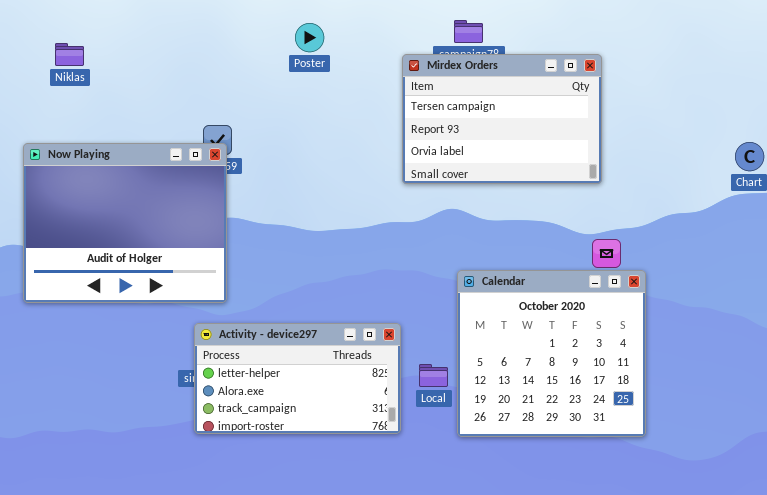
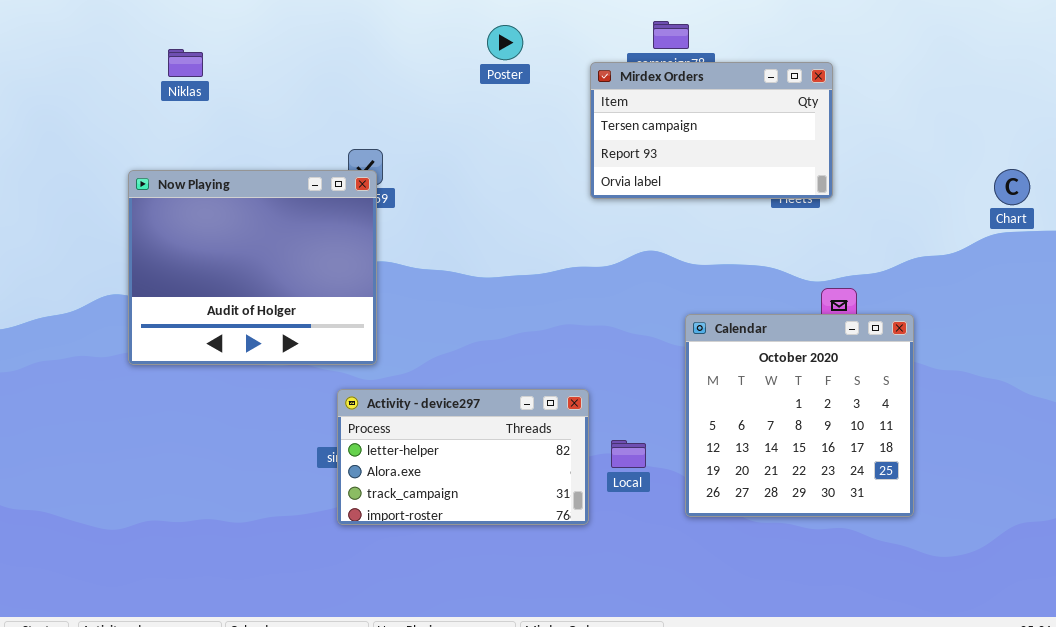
Poster: [295,23,324,52] -> [487,25,523,60], moved
Mirdex Orders: [402,54,602,184] -> [590,62,833,199], resized
Calendar: [457,270,646,437] -> [685,314,914,517], moved

